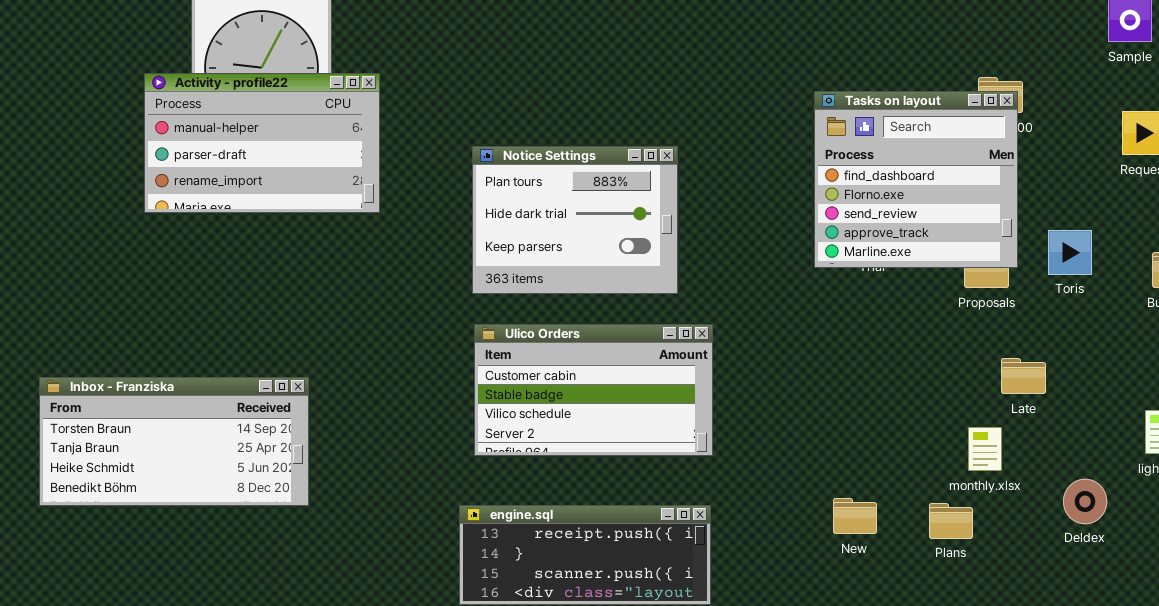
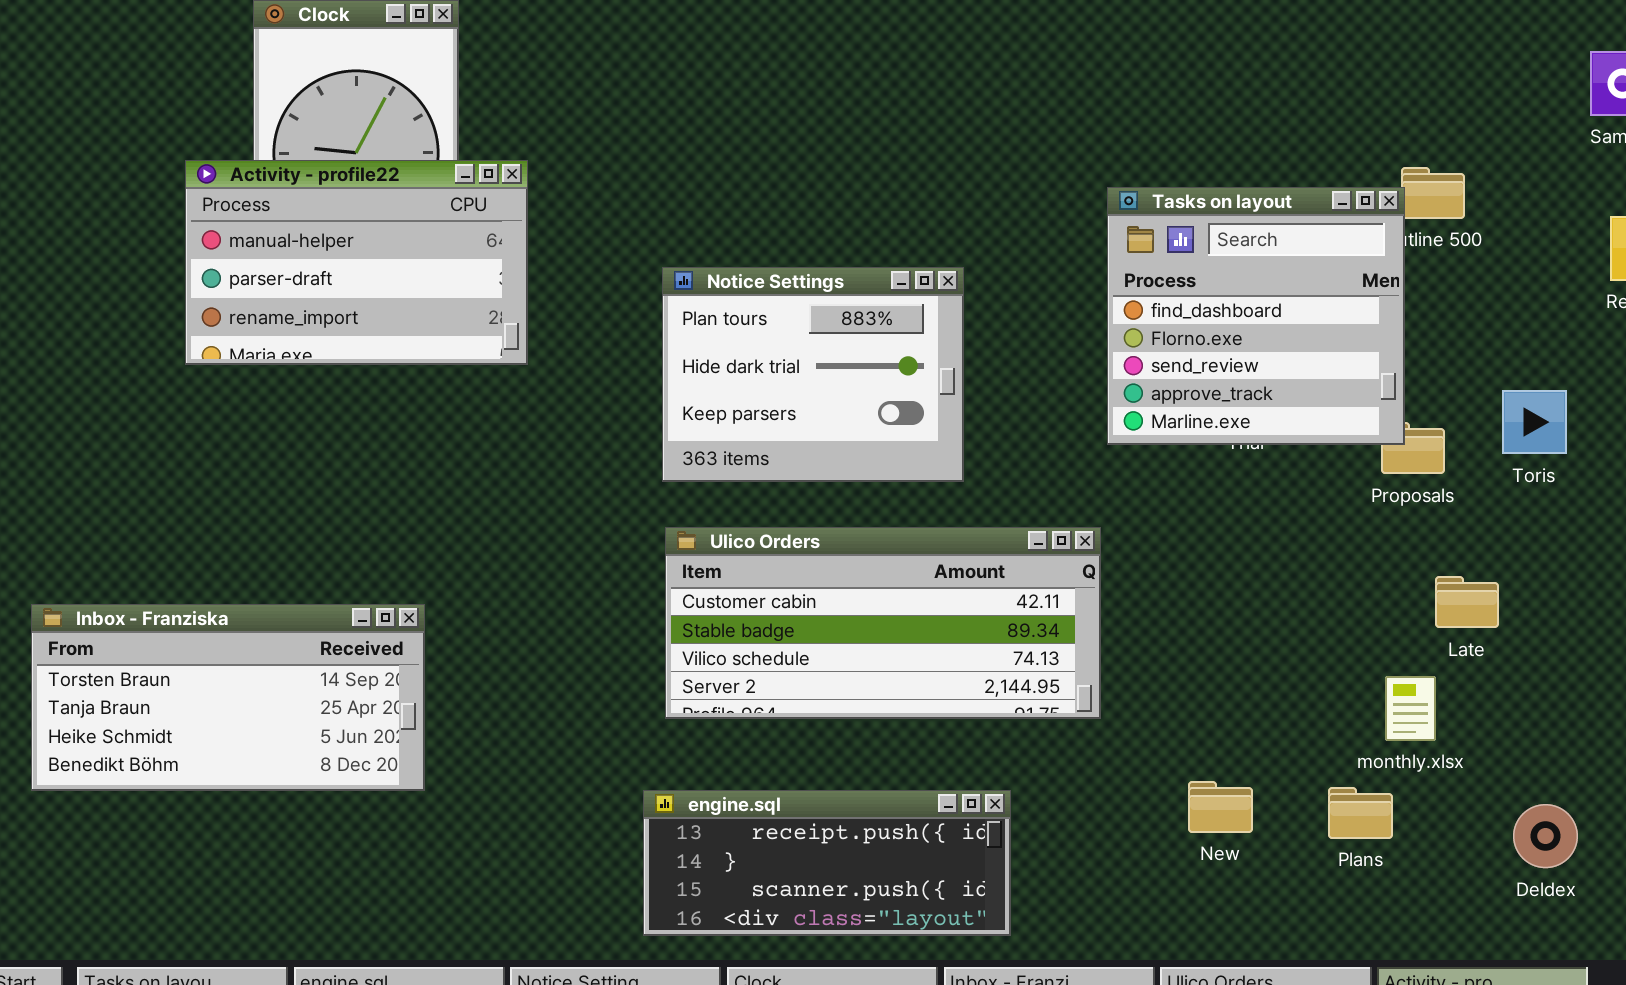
Tasks on layout: [814,91,1018,268] -> [1107,187,1405,445], moved
Ulico Orders: [474,324,713,456] -> [665,527,1101,719], resized
Deldex: [1063,479,1107,524] -> [1513,804,1578,868], moved

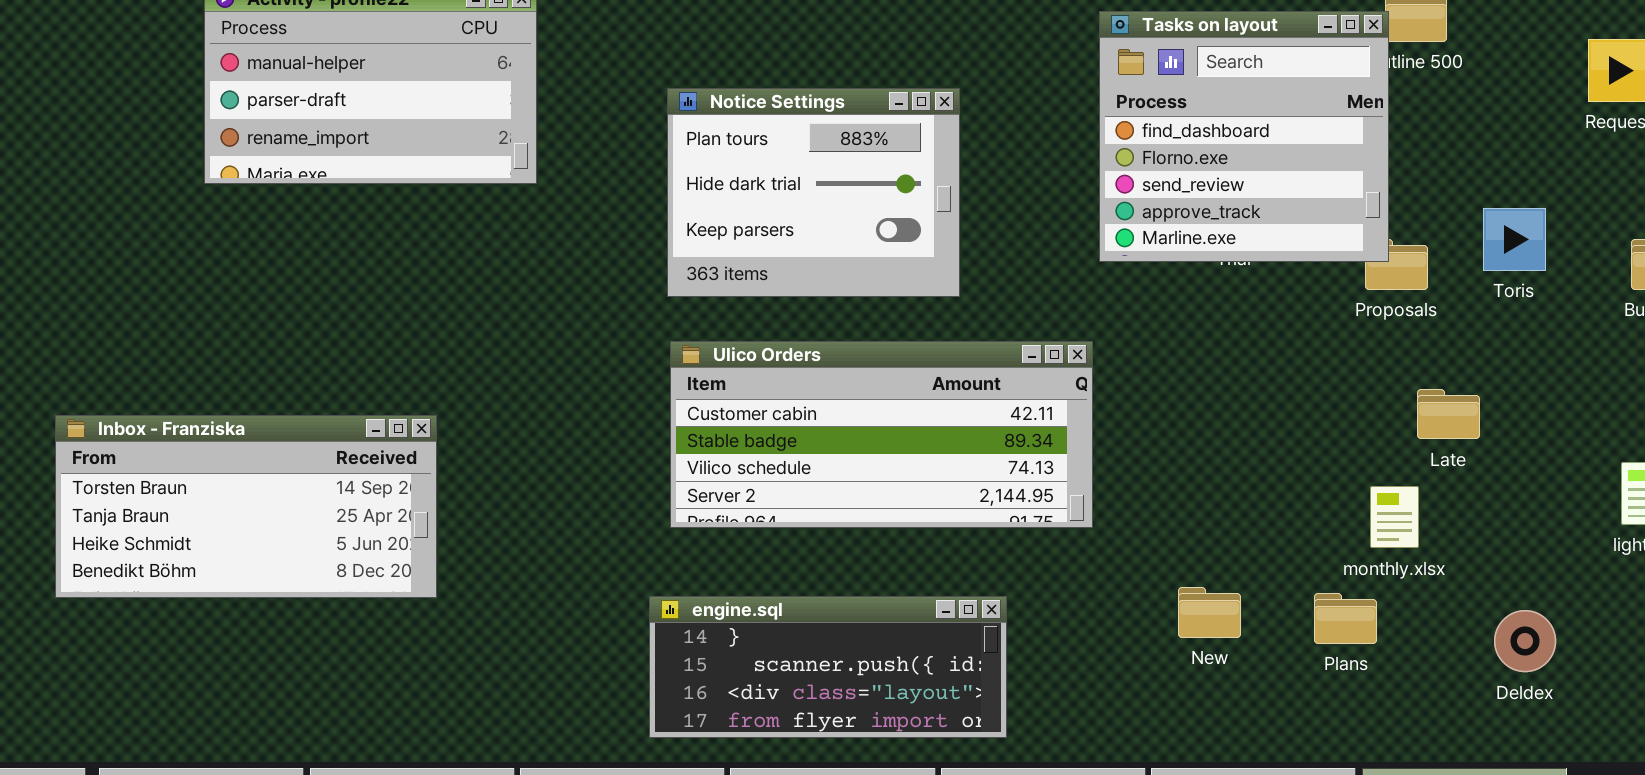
engine.sql: [643,790,1011,936] -> [649,596,1007,738], scrolled down 1 row

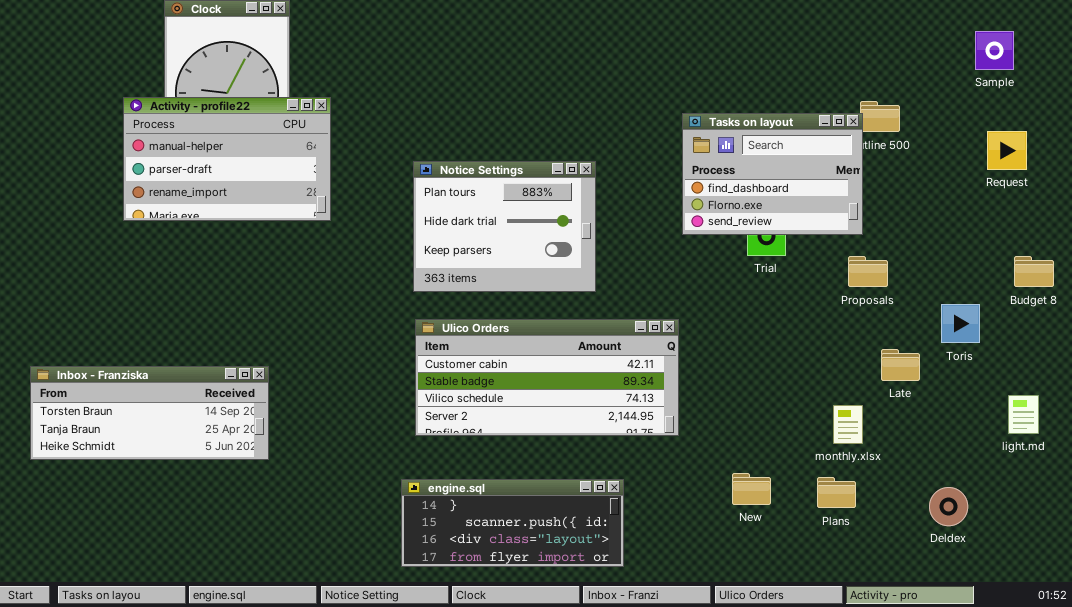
Tasks on layout: [1099,11,1389,262] -> [682,113,863,235], resized
Toris: [1483,208,1546,271] -> [941,304,980,343], moved
Inbox - Franziska: [55,415,437,598] -> [30,366,269,460], resized
monthly.xlsx: [1370,486,1419,548] -> [833,405,863,444], moved

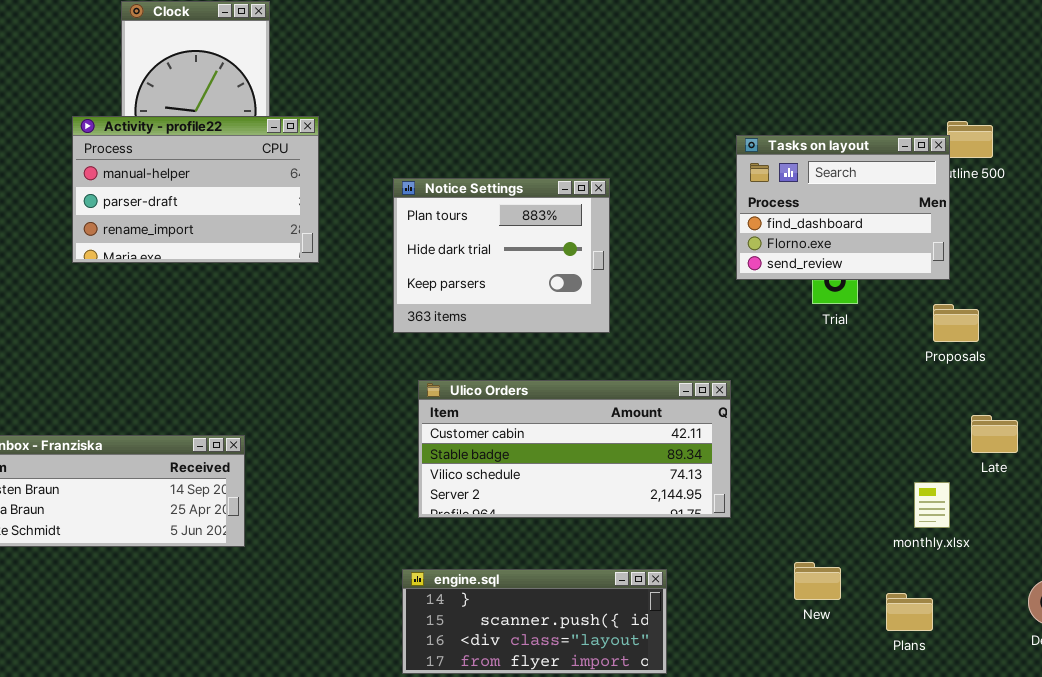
Notice Settings: [413,161,596,292] -> [393,178,610,333], moved
Plans: [817,477,856,508] -> [886,593,933,631], moved

